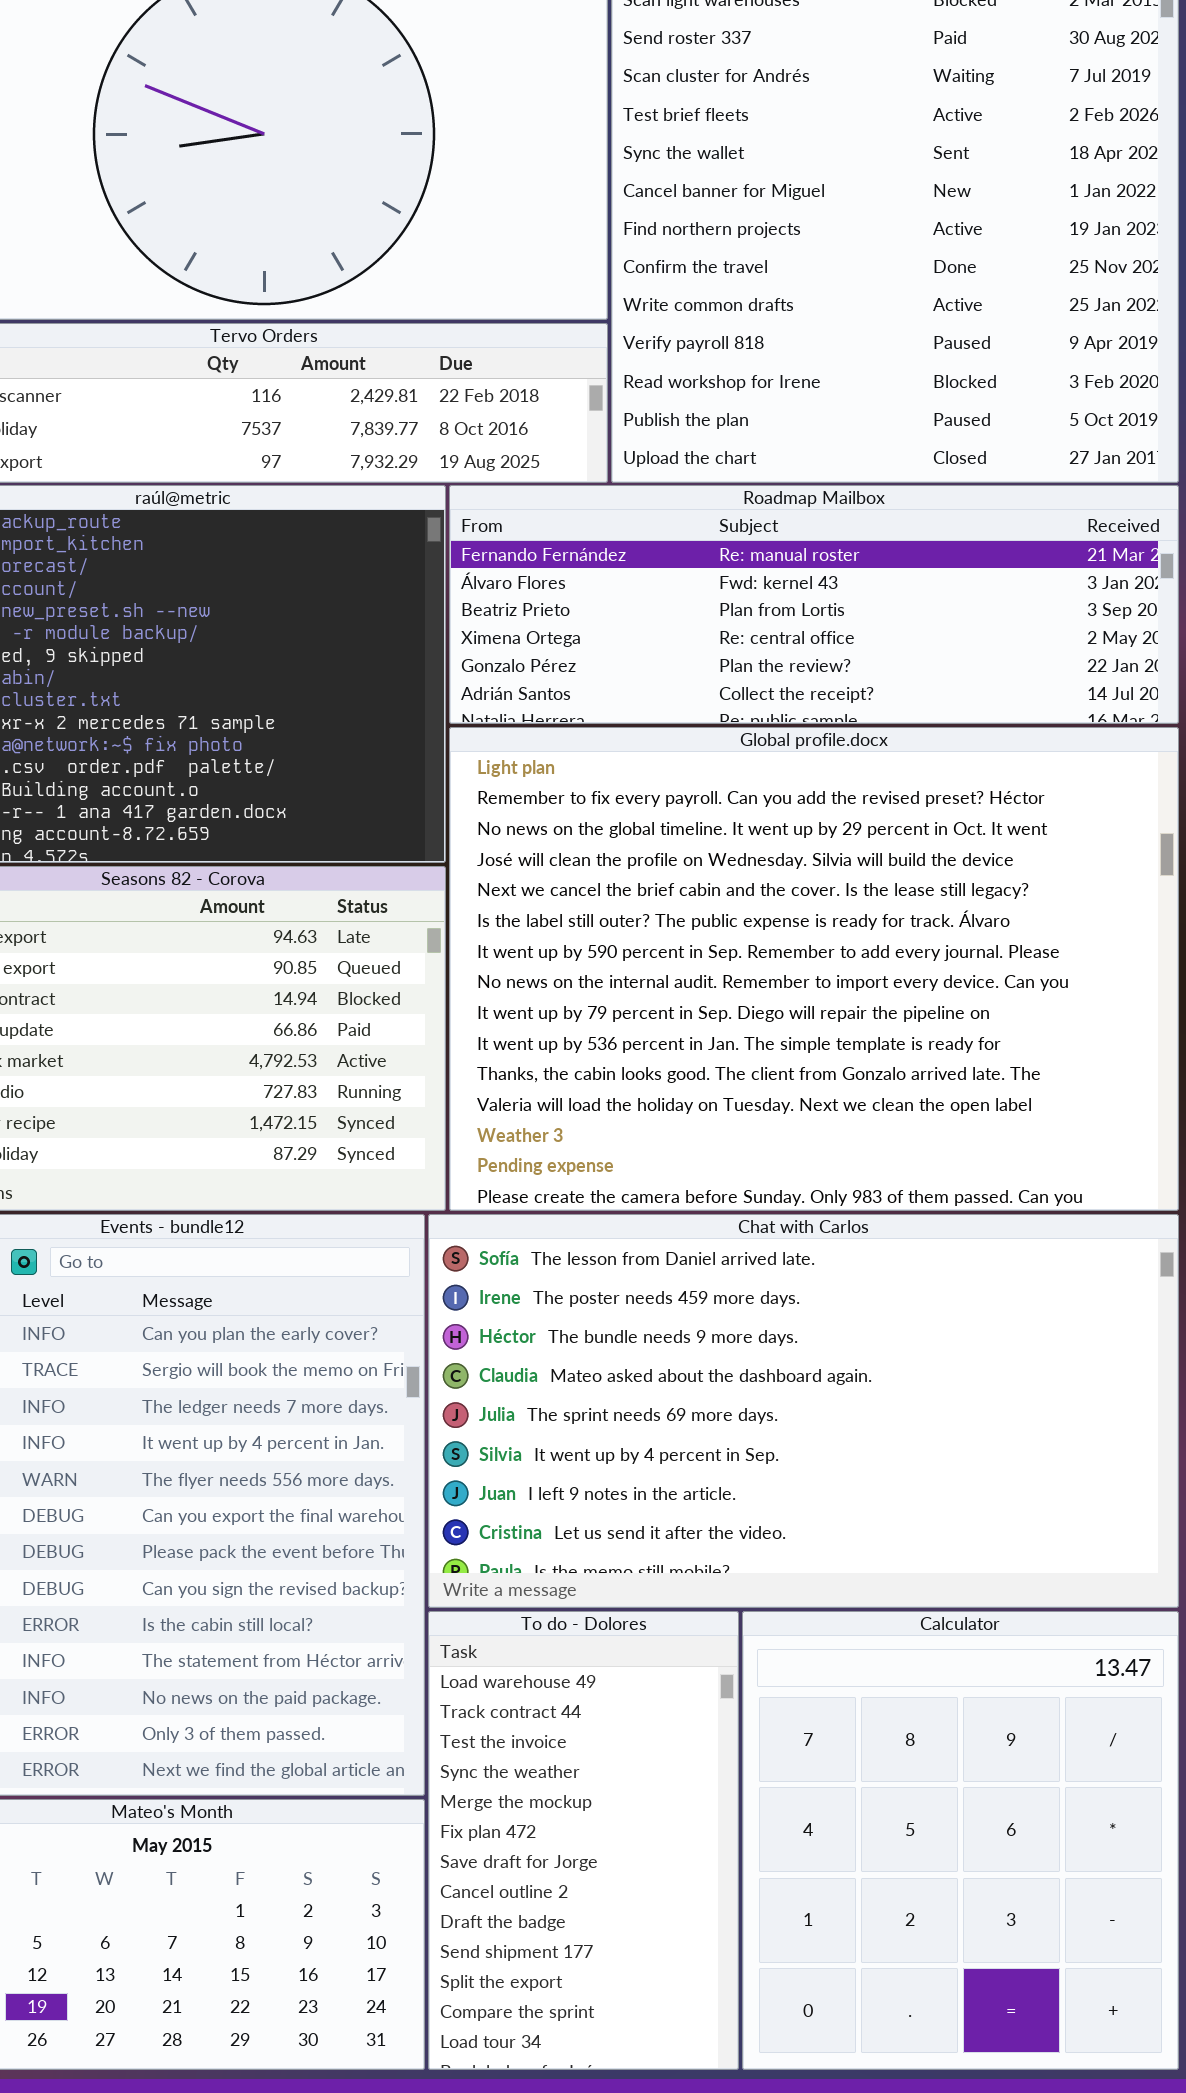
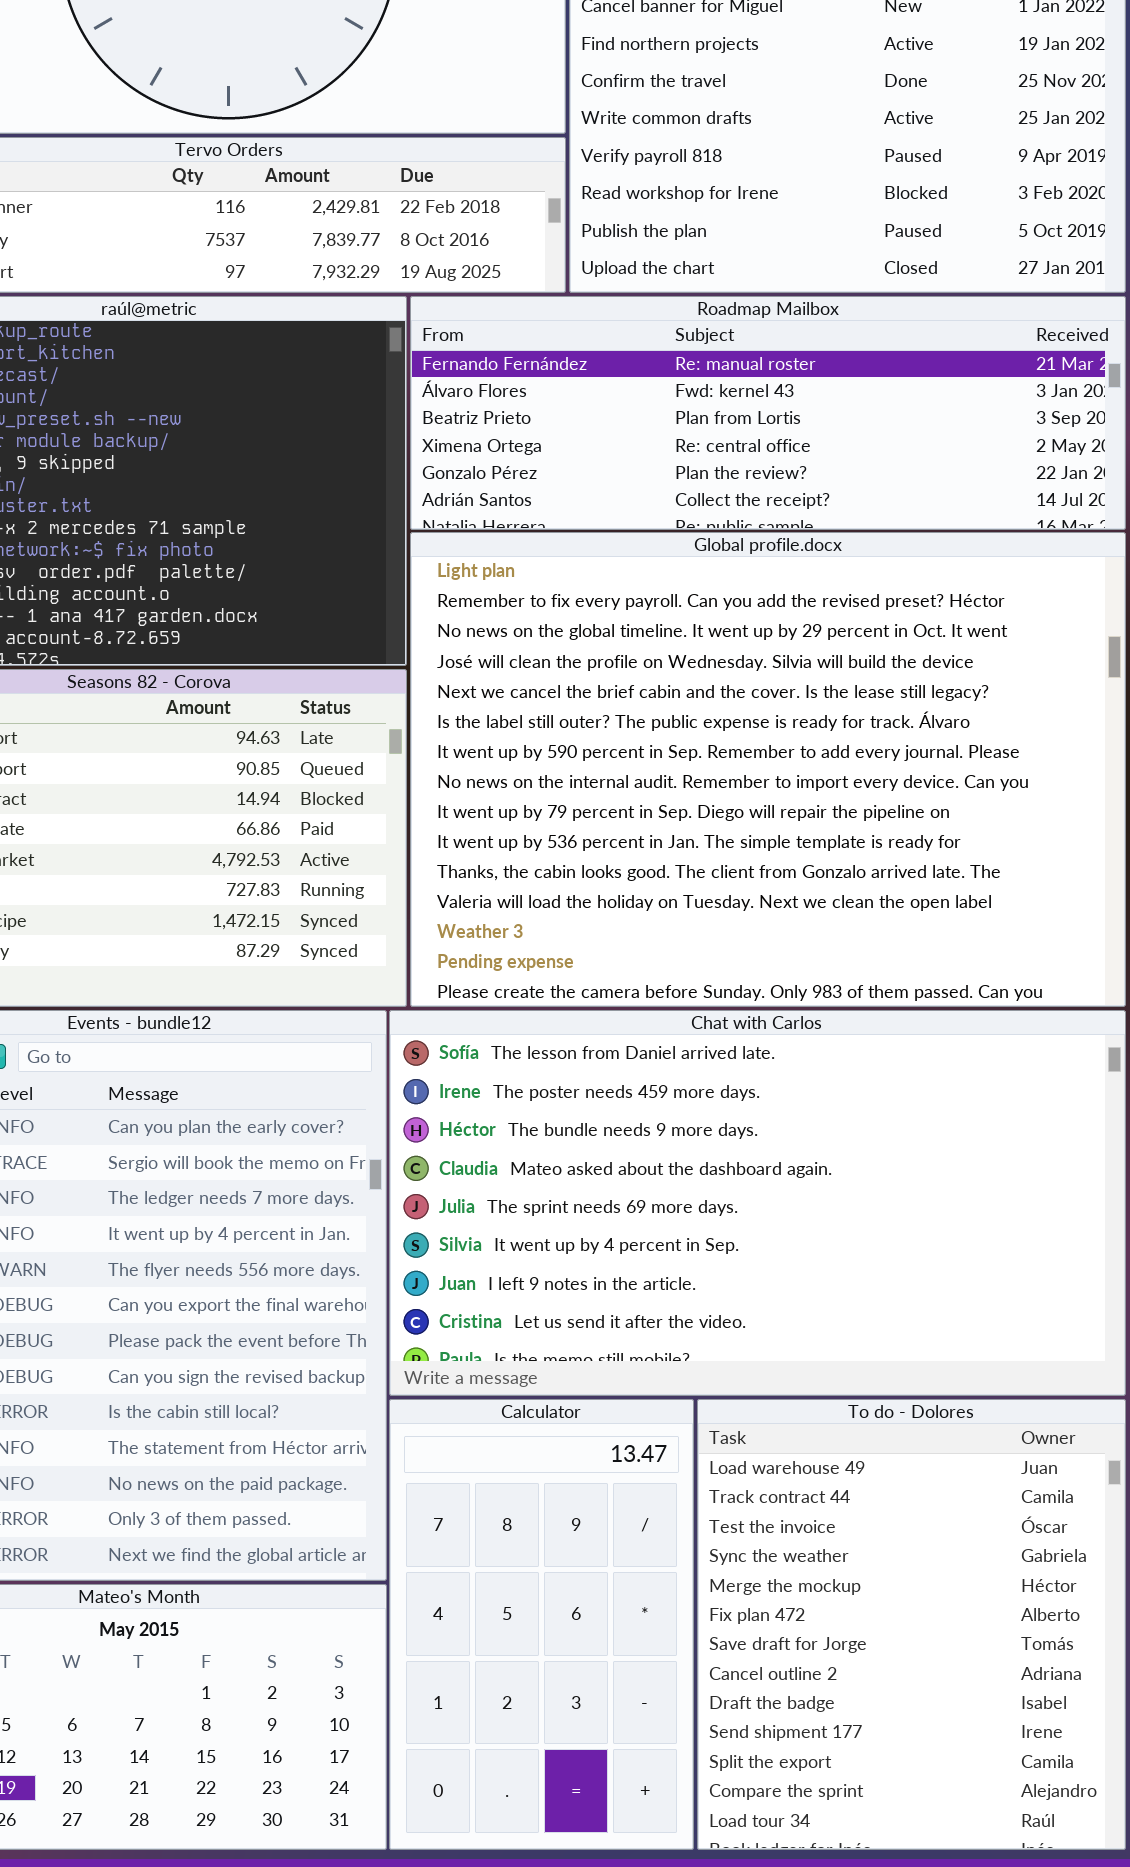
To do - Dolores: [428,1611,739,2070] -> [697,1399,1126,1850], moved, resized
Calculator: [742,1611,1179,2070] -> [389,1399,694,1850], moved, resized

